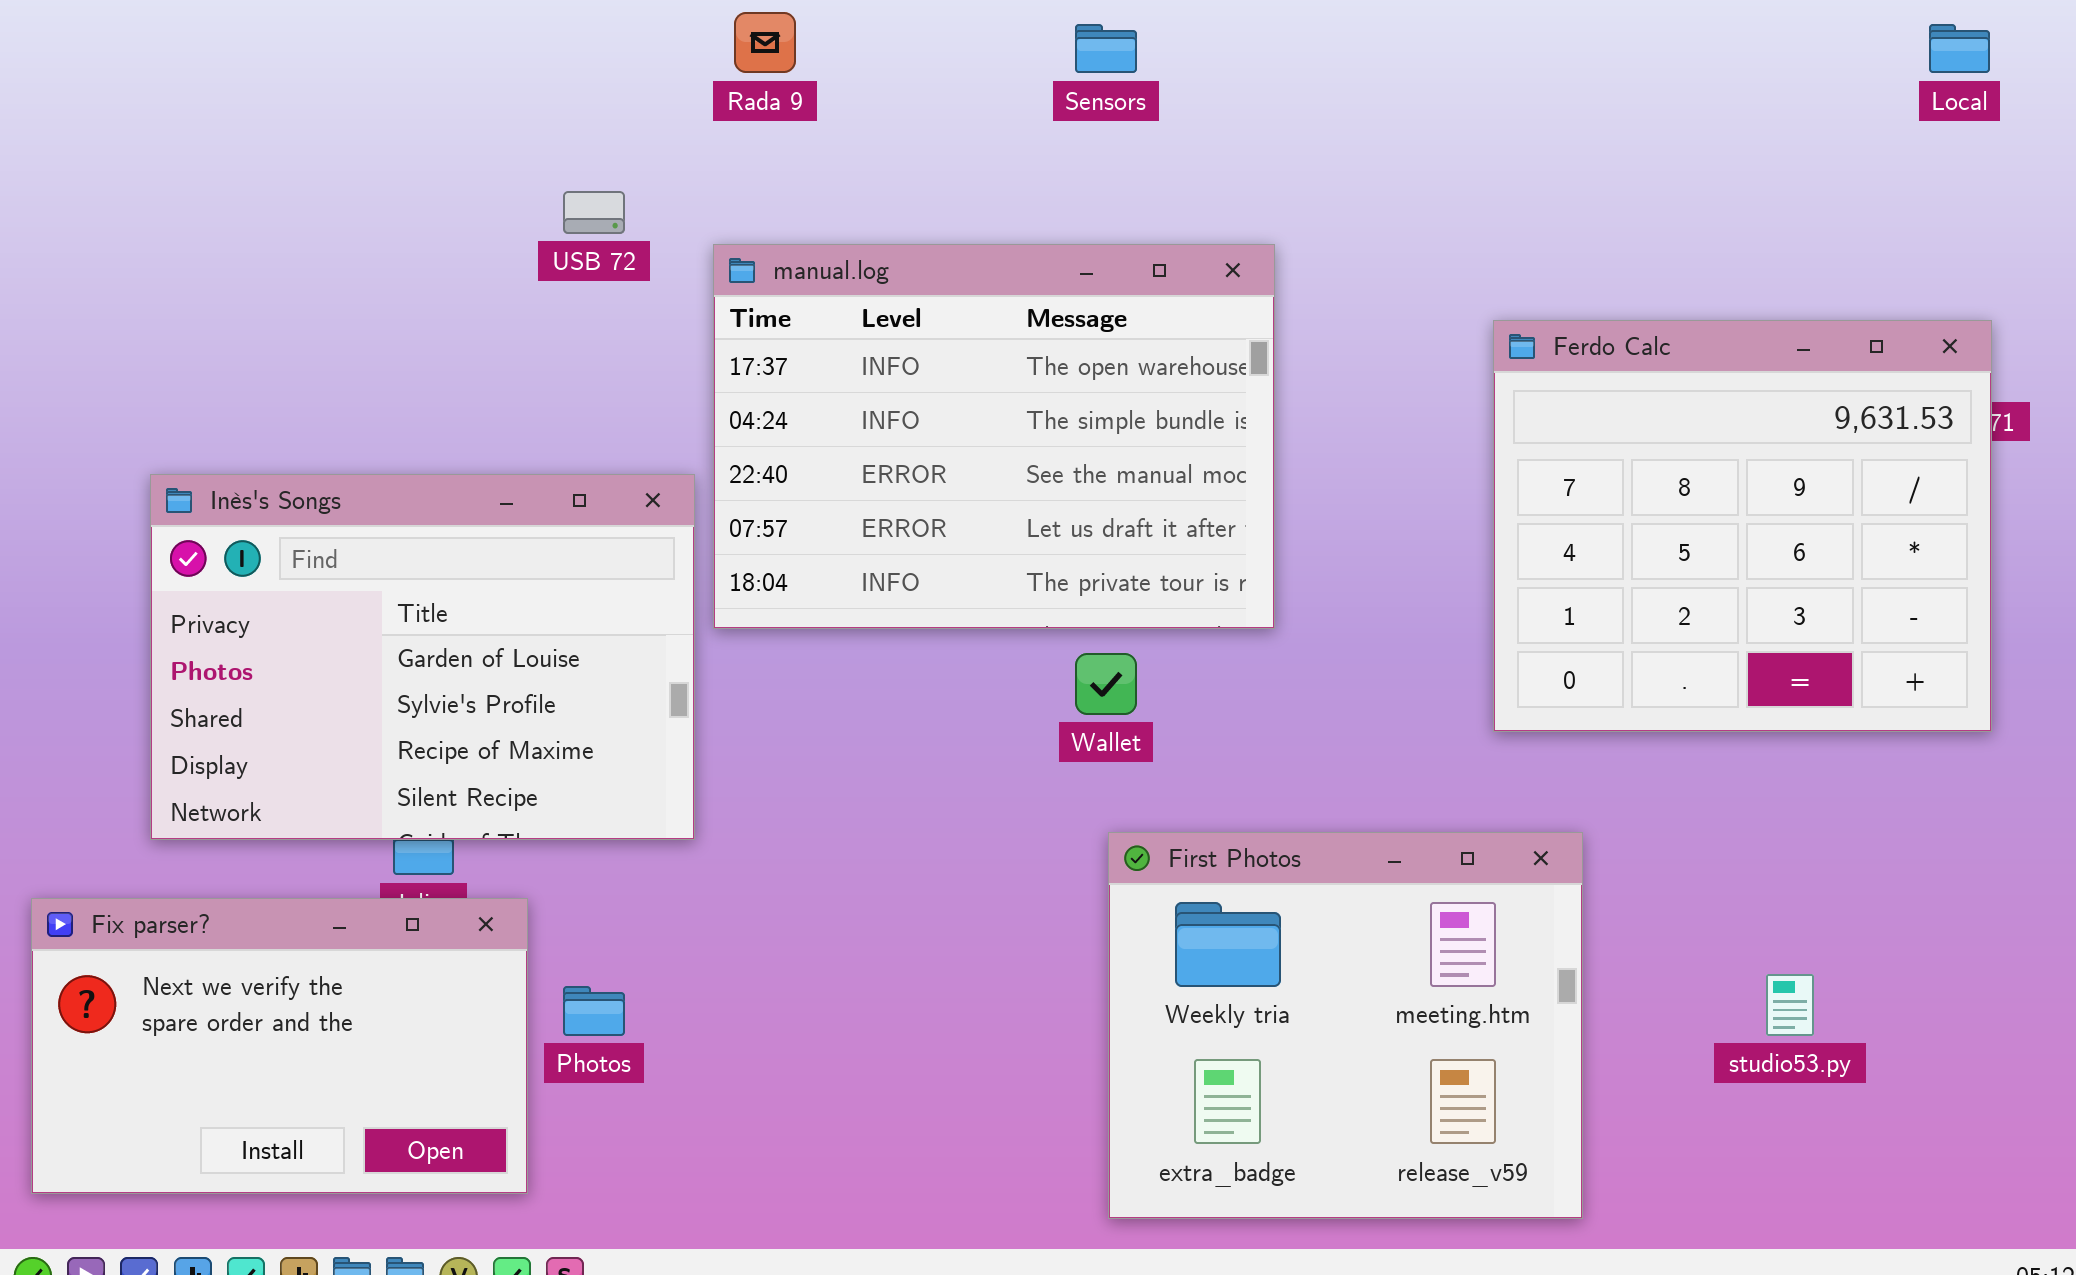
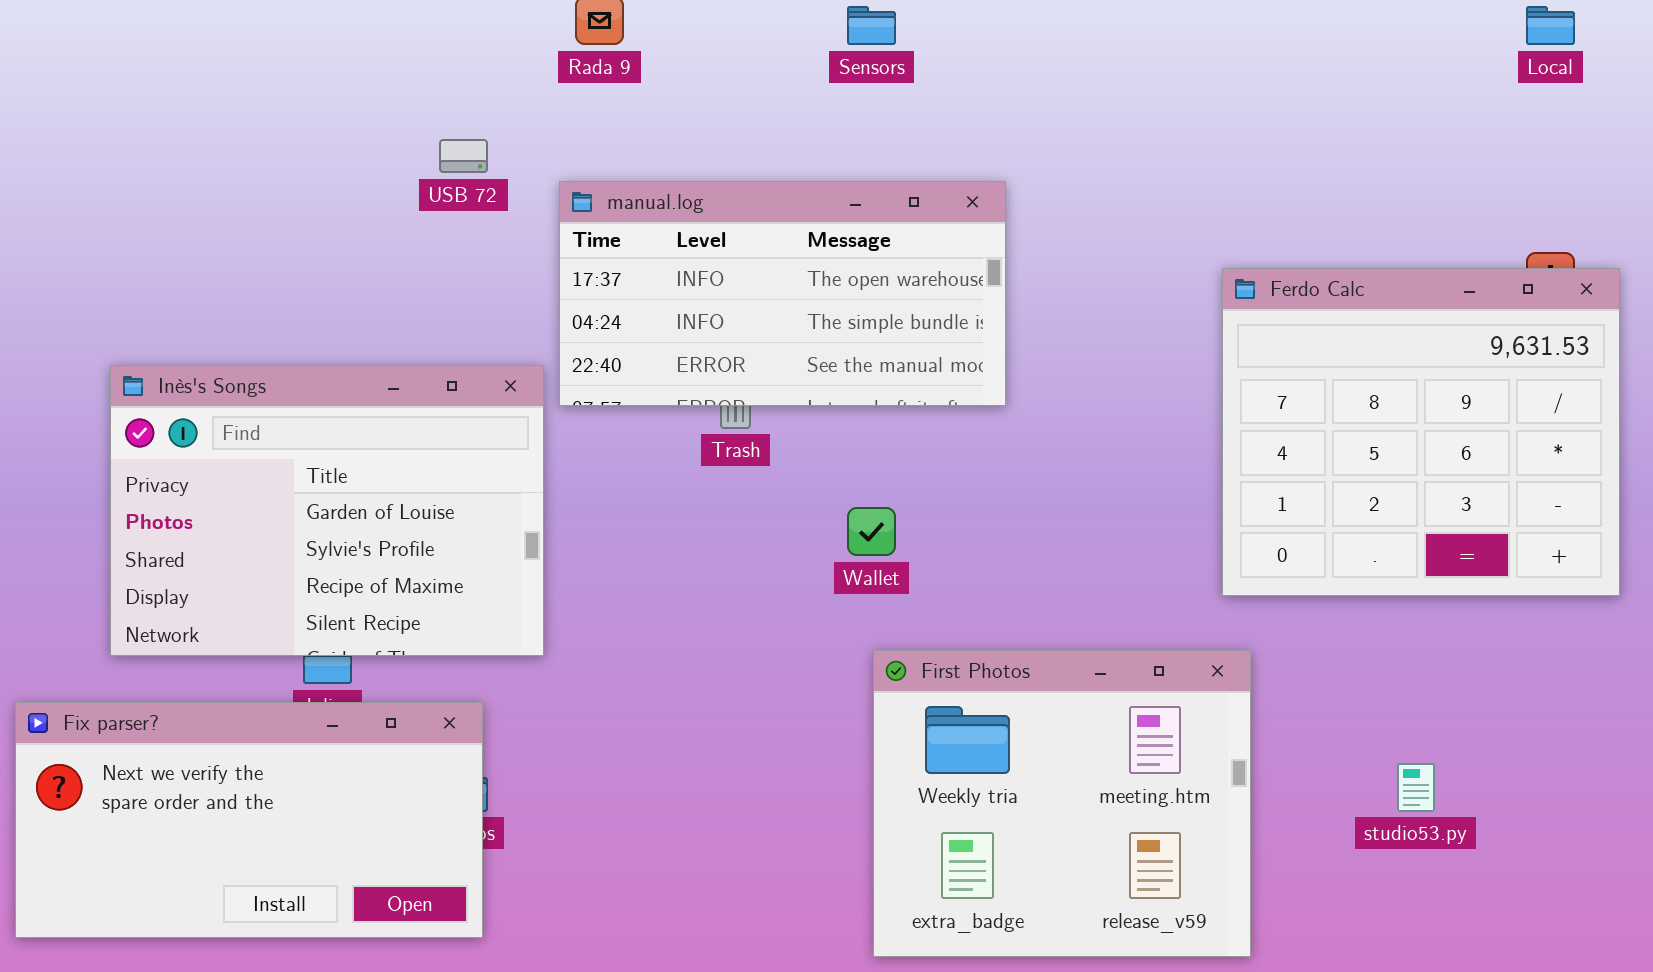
manual.log: [713,244,1275,629] -> [559,181,1006,406], resized
Ferdo Calc: [1493,320,1992,732] -> [1222,268,1620,596], moved
Fix parser?: [31,898,528,1194] -> [15,702,483,938], resized

